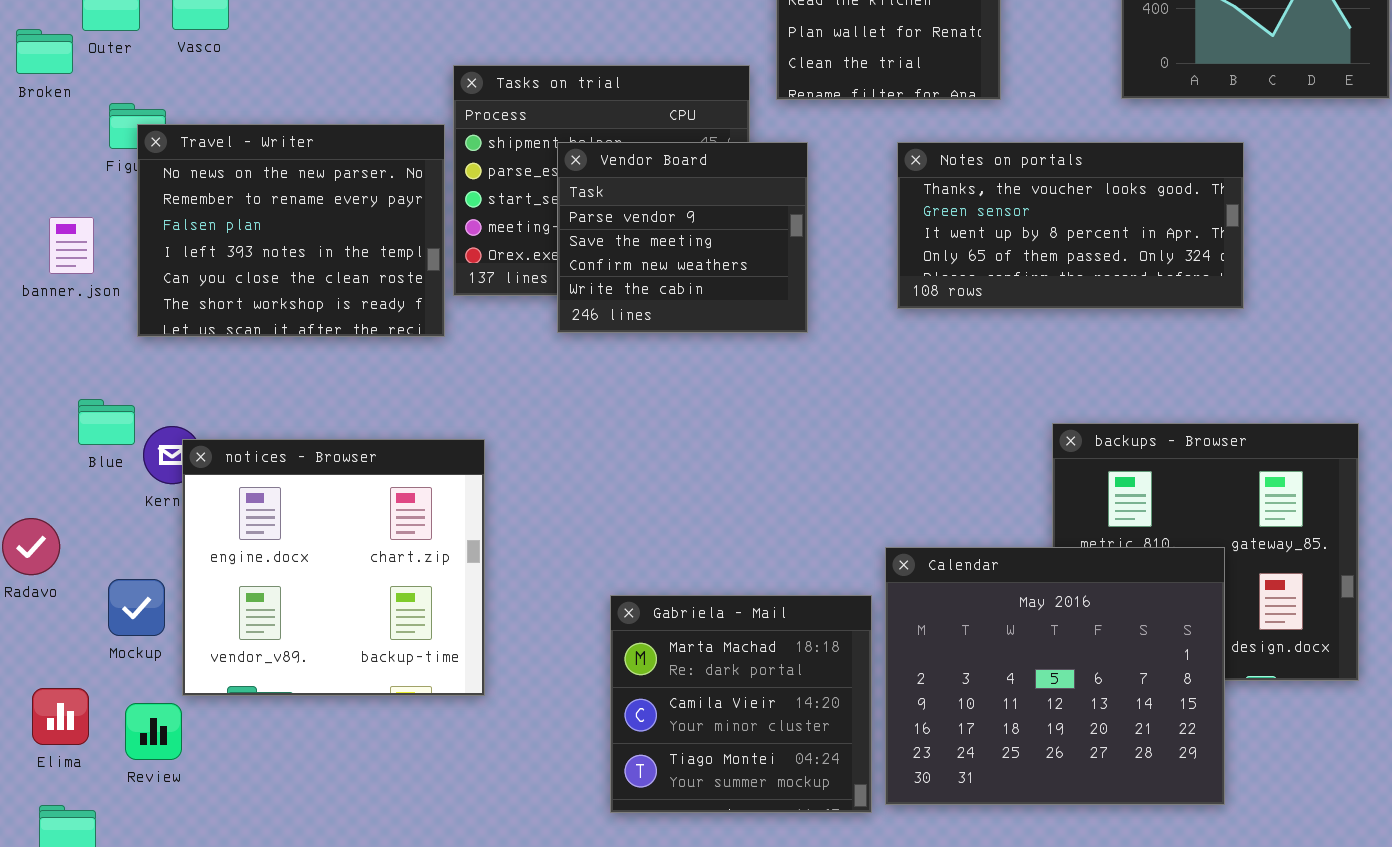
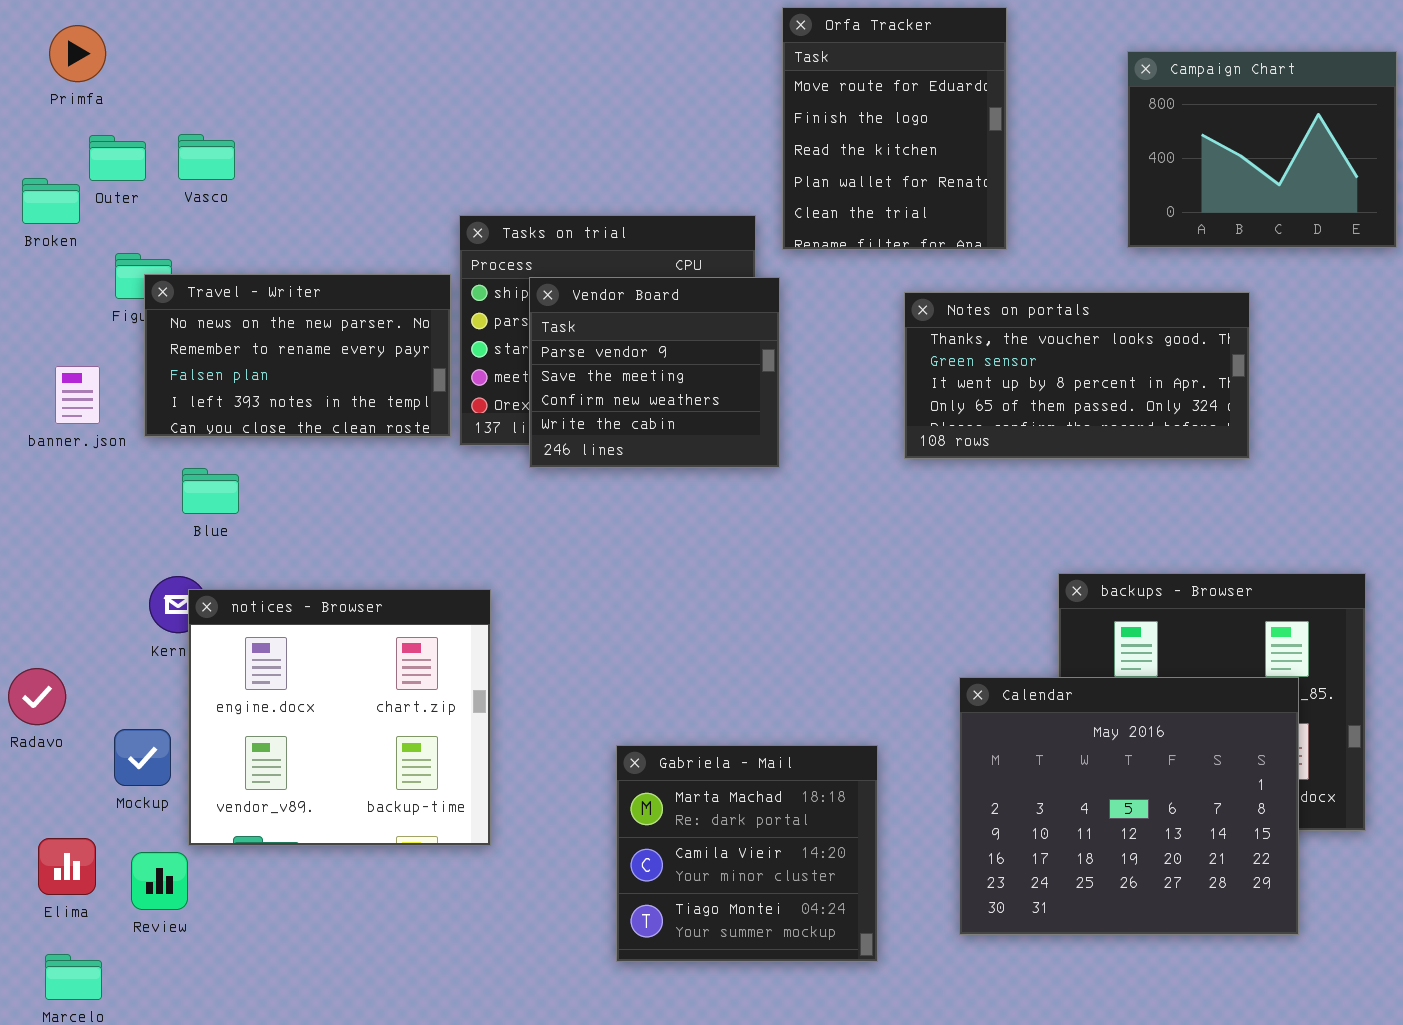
Travel - Writer: [137,124,445,337] -> [144,274,451,437], resized
Vendor Board: [557,142,808,333] -> [529,277,780,468], moved
Blue: [78,399,135,445] -> [182,468,239,514], moved
Calendar: [885,547,1225,805] -> [959,677,1299,935], moved

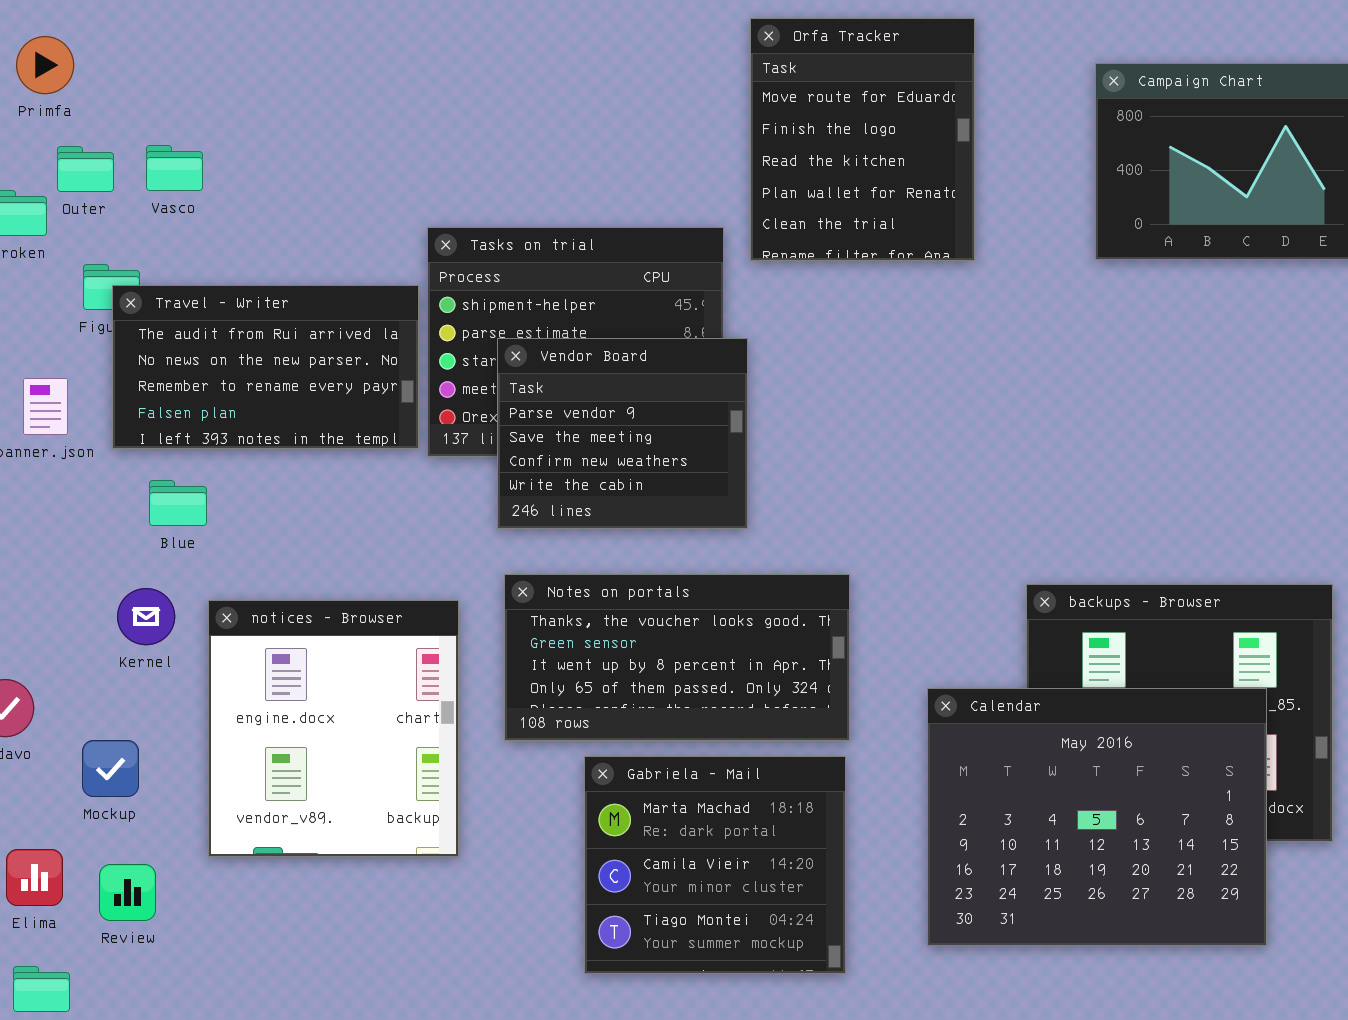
Travel - Writer: [144,274,451,437] -> [112,285,419,449], scrolled up 1 row
Vendor Board: [529,277,780,468] -> [497,338,748,529], moved
Notes on portals: [904,292,1250,459] -> [504,574,850,741], moved
notices - Browser: [188,589,491,846] -> [208,600,459,857], resized

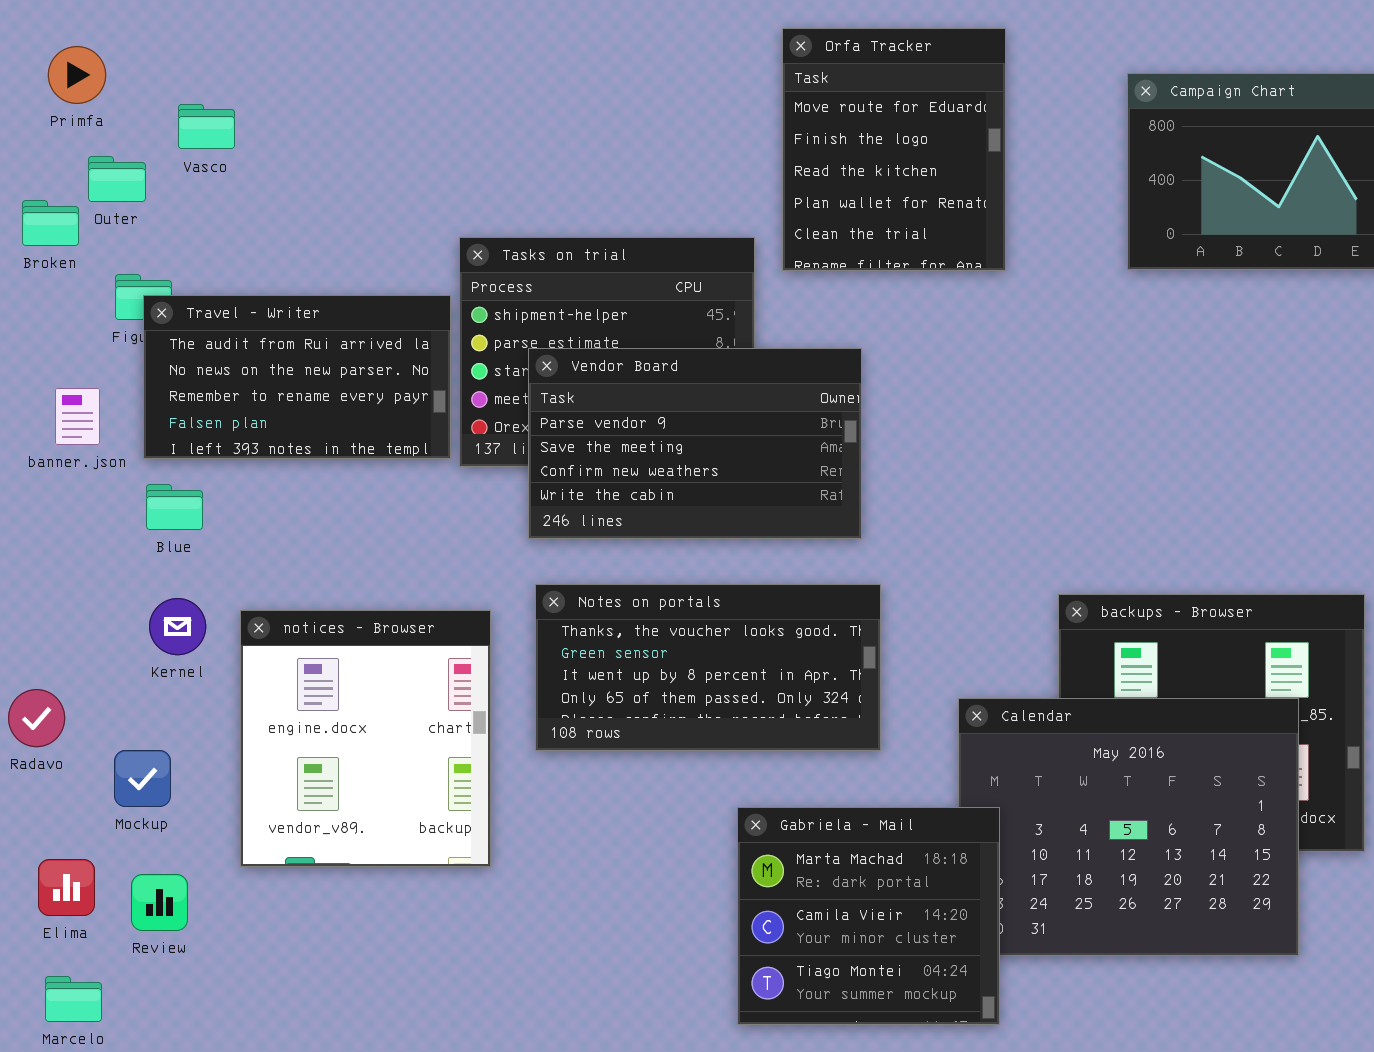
Vasco: [146,145,203,191] -> [178,104,235,149], moved
Vendor Board: [497,338,748,529] -> [528,348,862,539], resized
Blue: [149,480,207,526] -> [146,484,203,530], moved
Gabriela - Mail: [584,756,846,974] -> [737,807,1000,1025], moved

